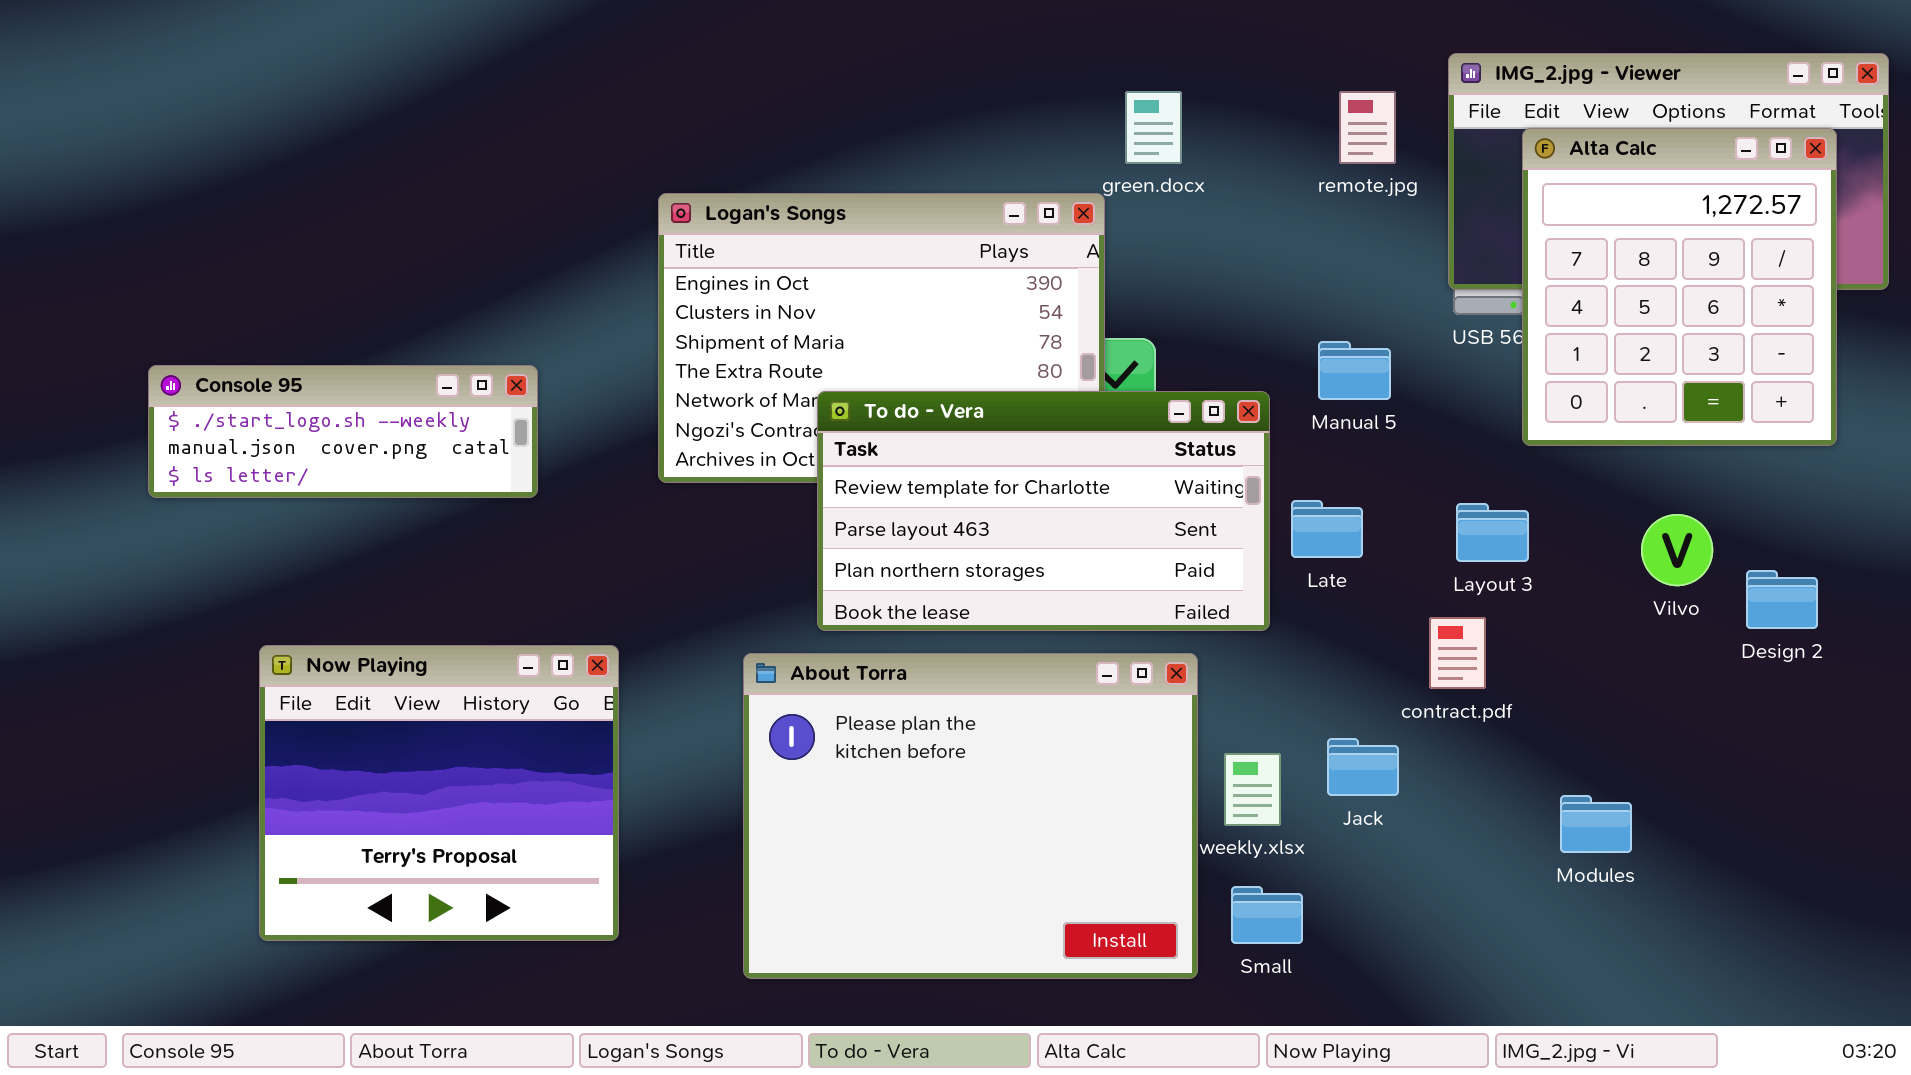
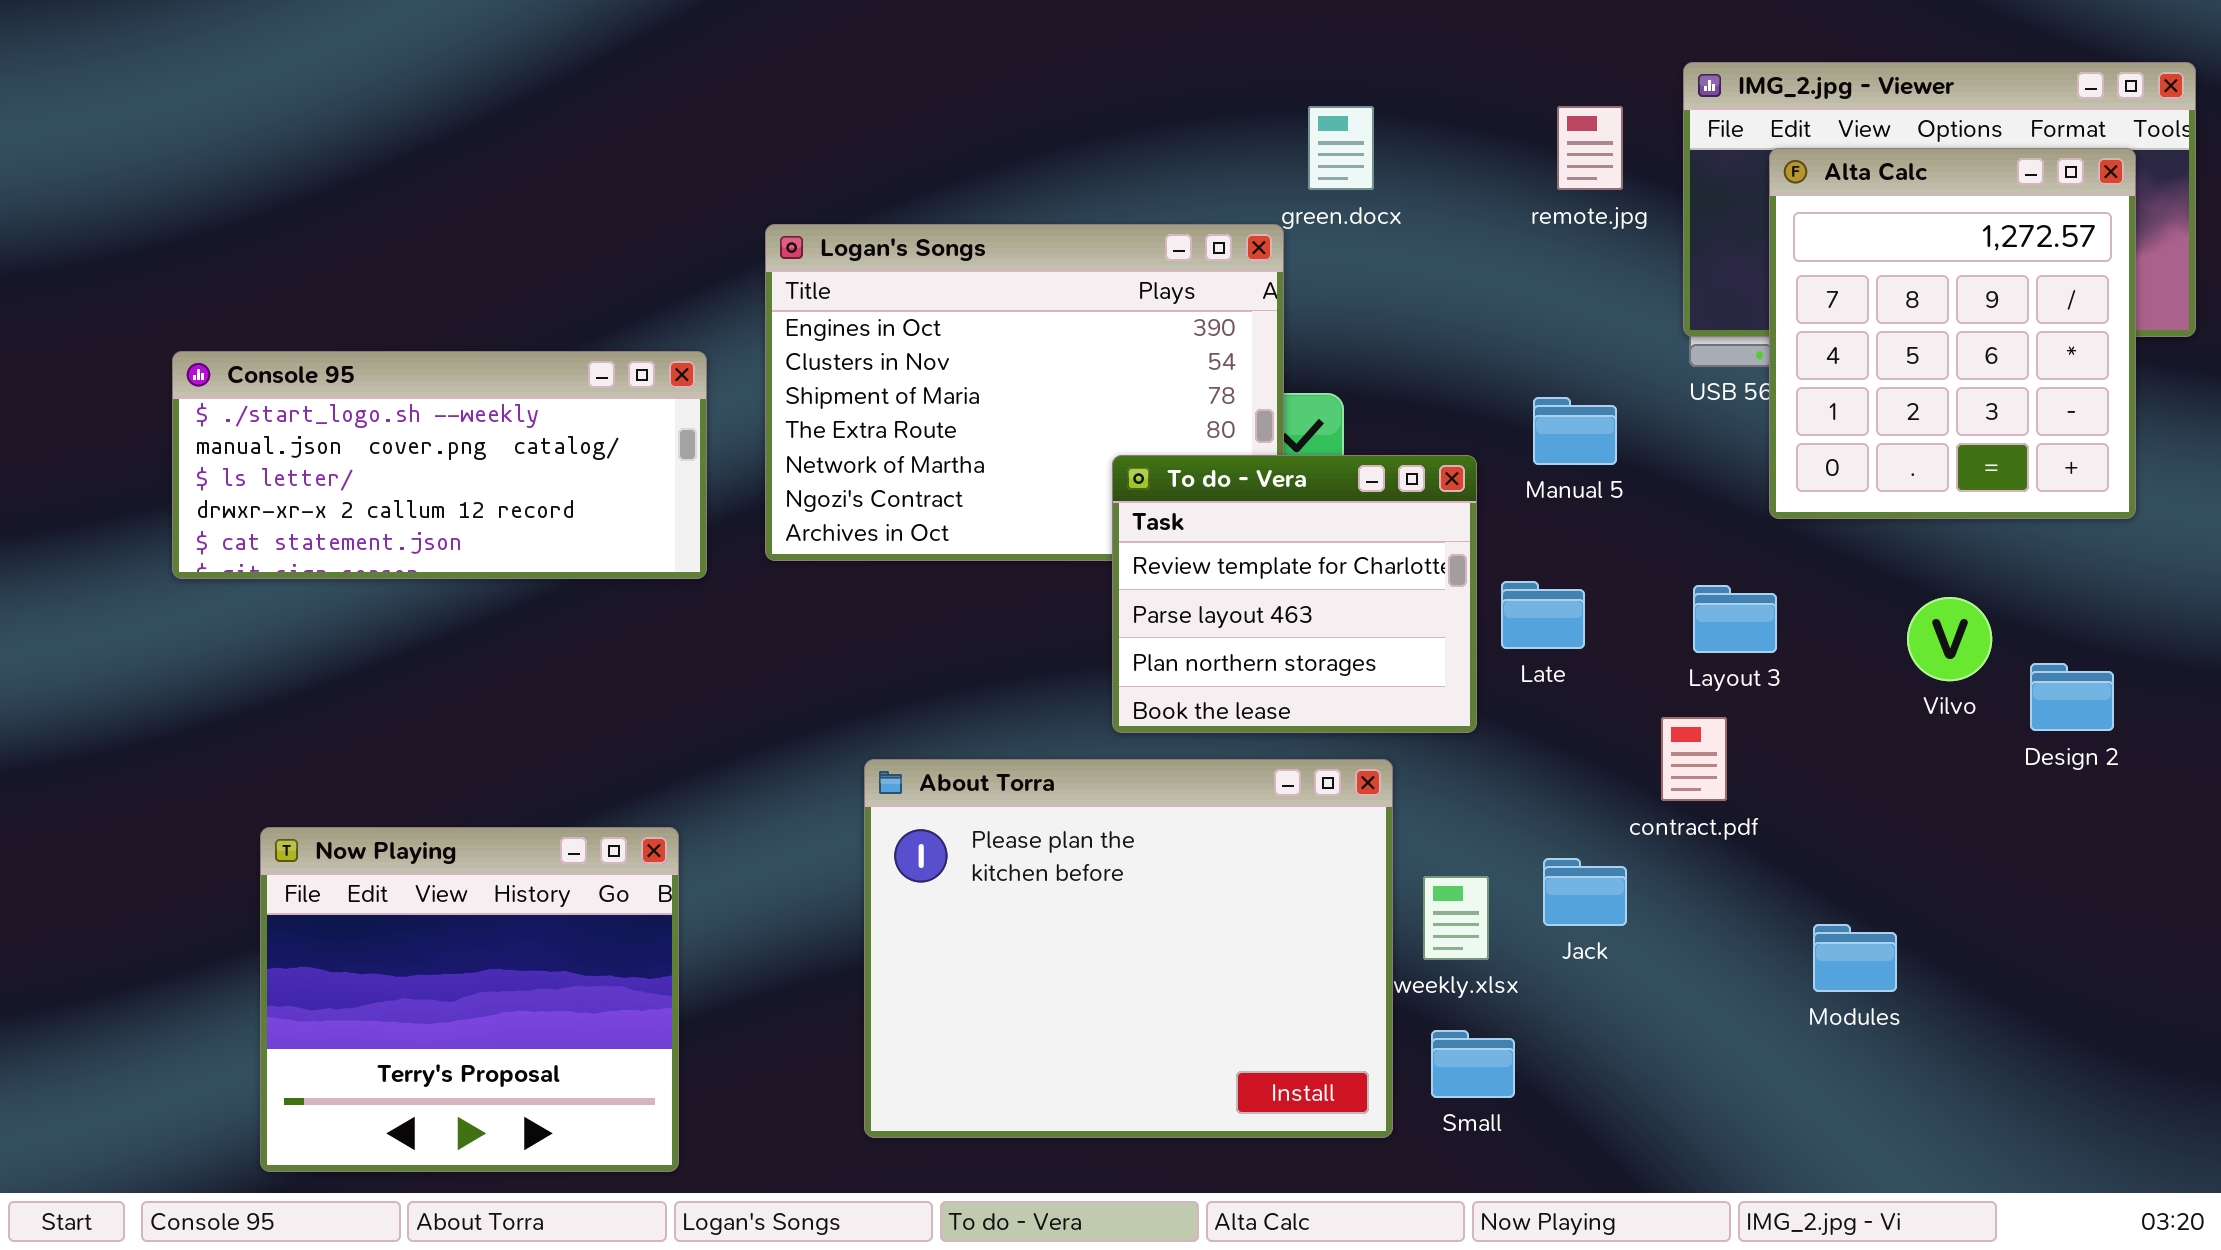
Console 95: [148,365,538,498] -> [172,351,707,579], resized
To do - Vera: [817,391,1270,631] -> [1112,455,1477,733], resized
Now Playing: [259,645,619,941] -> [260,827,679,1172], moved

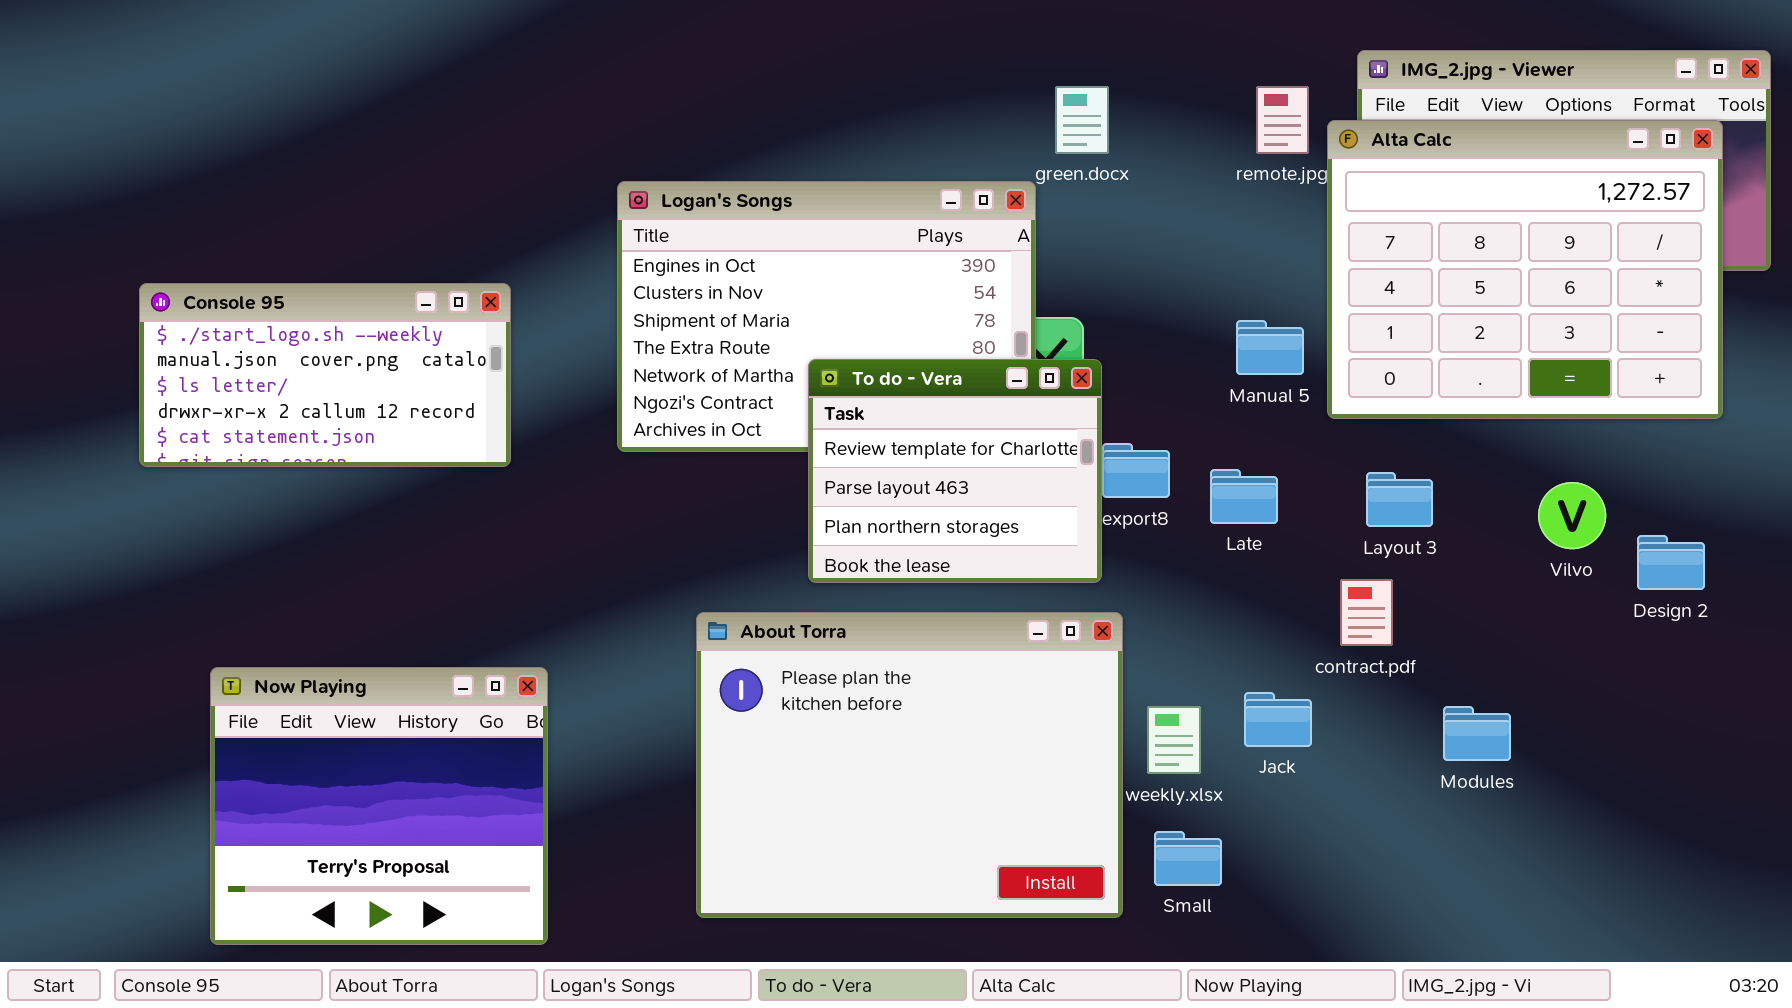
Alta Calc: [1769,148,2136,519] -> [1327,120,1723,419], resized
Console 95: [172,351,707,579] -> [139,283,511,467], resized
To do - Vera: [1112,455,1477,733] -> [808,359,1102,583], moved
Modules: [1813,924,1897,992] -> [1443,706,1511,761], moved

